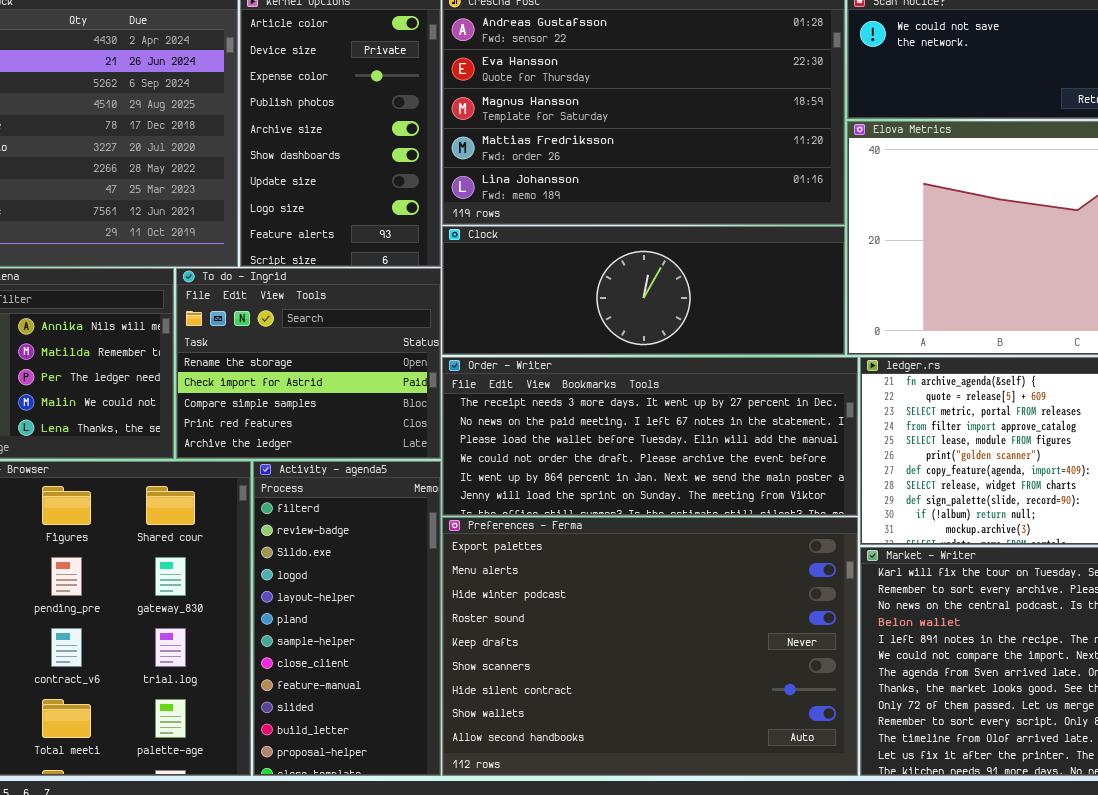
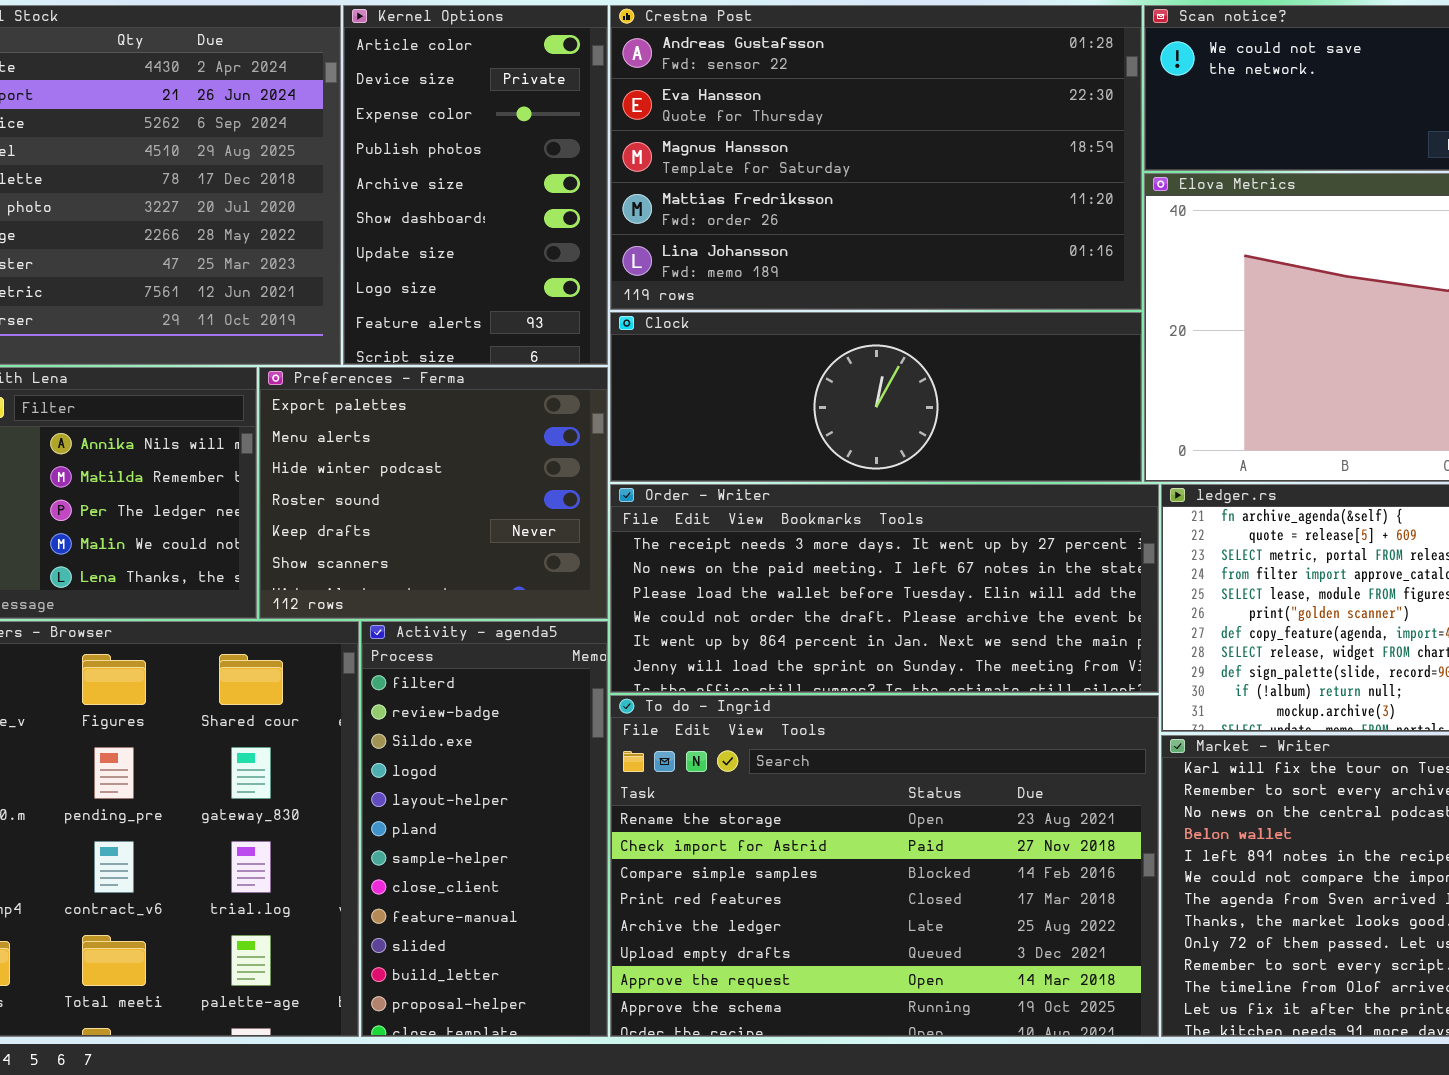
To do - Ingrid: [176,268,441,459] -> [610,695,1159,1037], moved, resized
Preferences - Ferma: [442,517,858,776] -> [259,367,608,619], moved, resized

